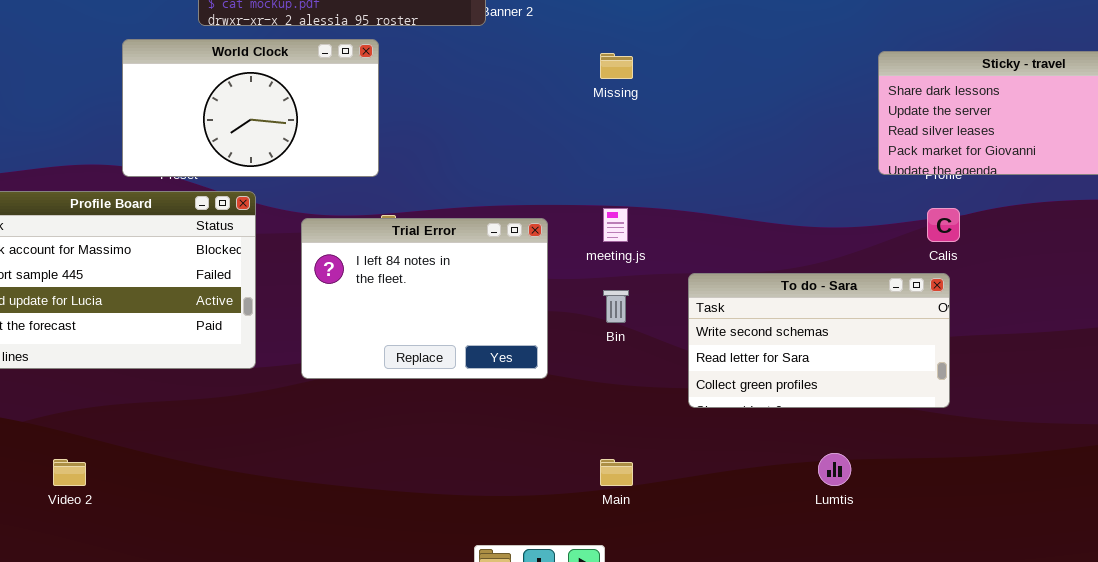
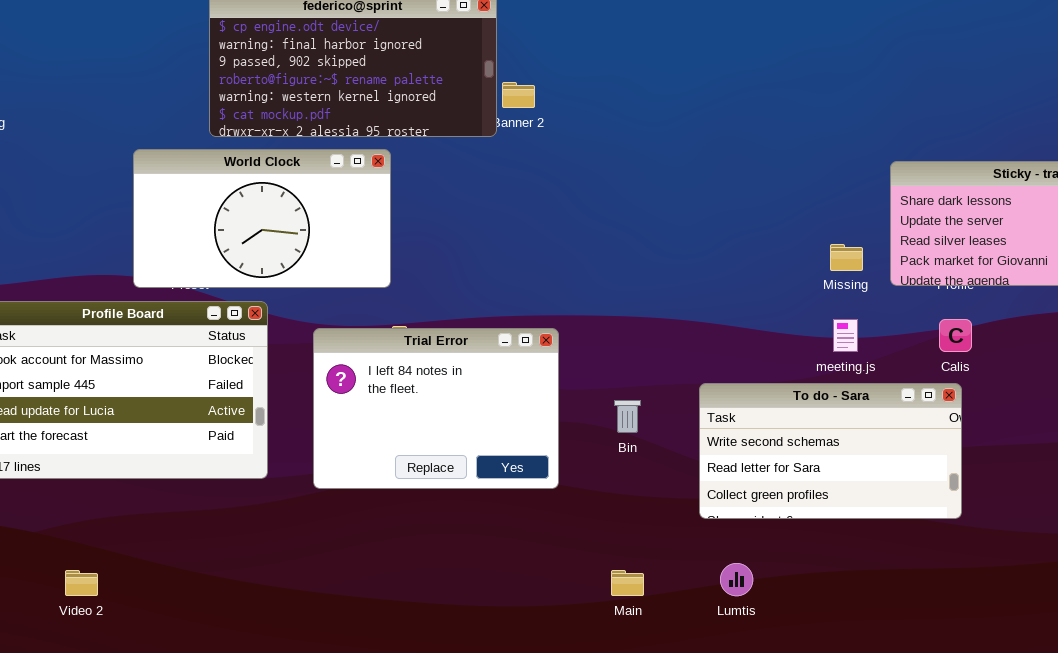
Missing: [600,53,633,79] -> [830,244,863,271], moved
meeting.js: [603,208,628,242] -> [833,319,858,352], moved
Lumtis: [818,453,851,486] -> [720,563,753,596], moved

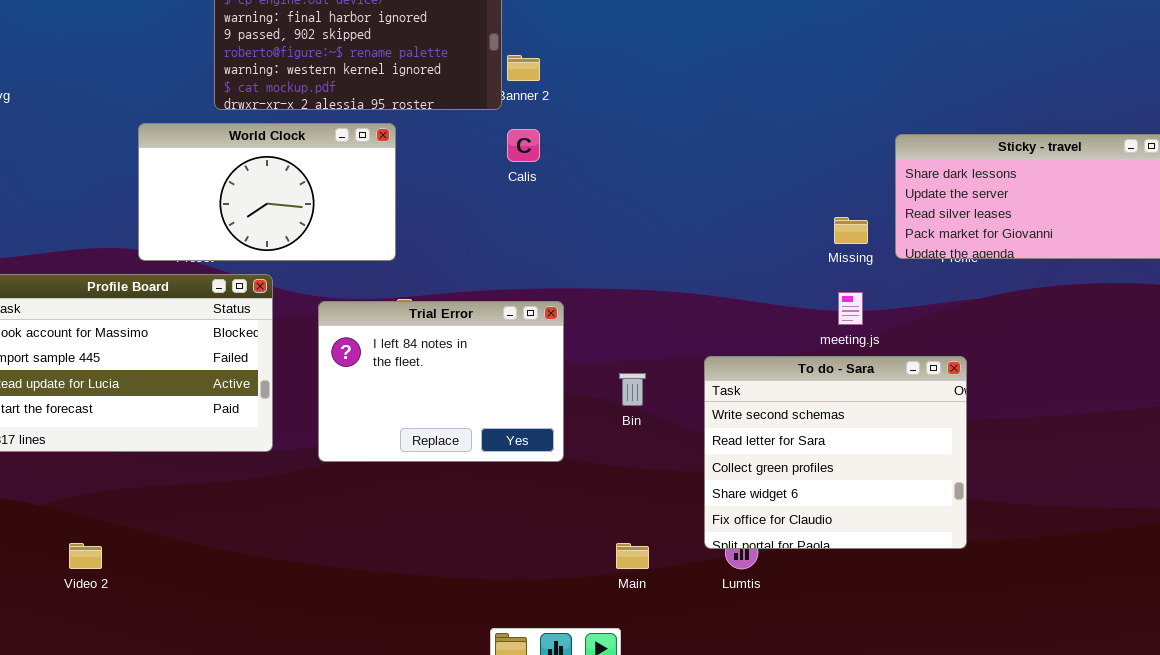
Calis: [939,319,972,352] -> [507,129,540,162], moved
To do - Sara: [699,383,962,519] -> [704,356,967,549], resized

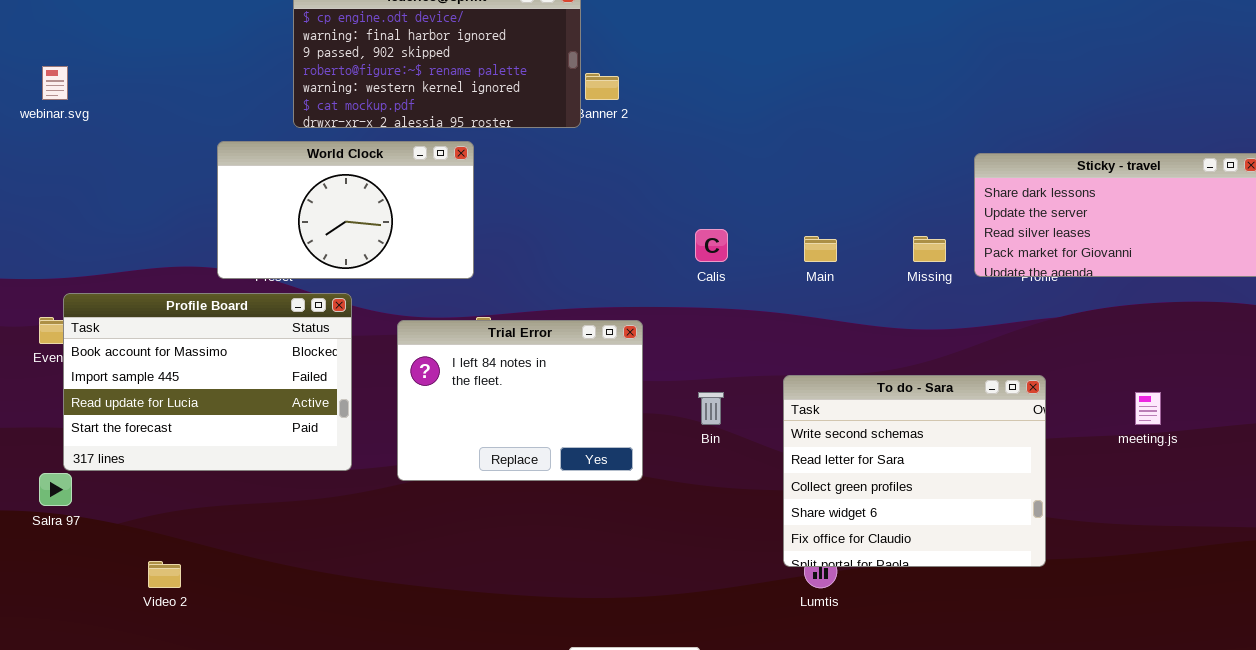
Calis: [507,129,540,162] -> [695,229,728,262], moved
meeting.js: [838,292,863,325] -> [1135,392,1161,425], moved
Main: [616,543,649,569] -> [804,236,837,262], moved

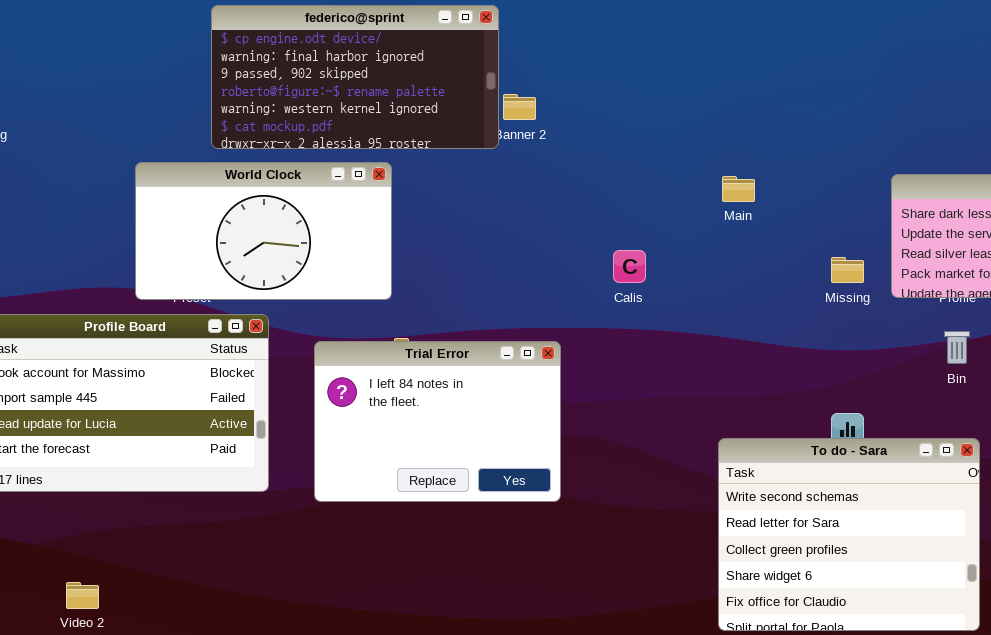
Main: [804,236,837,262] -> [722,176,755,202], moved
To do - Sara: [783,375,1046,567] -> [718,438,980,631], moved
Bin: [698,392,724,425] -> [944,331,970,364], moved

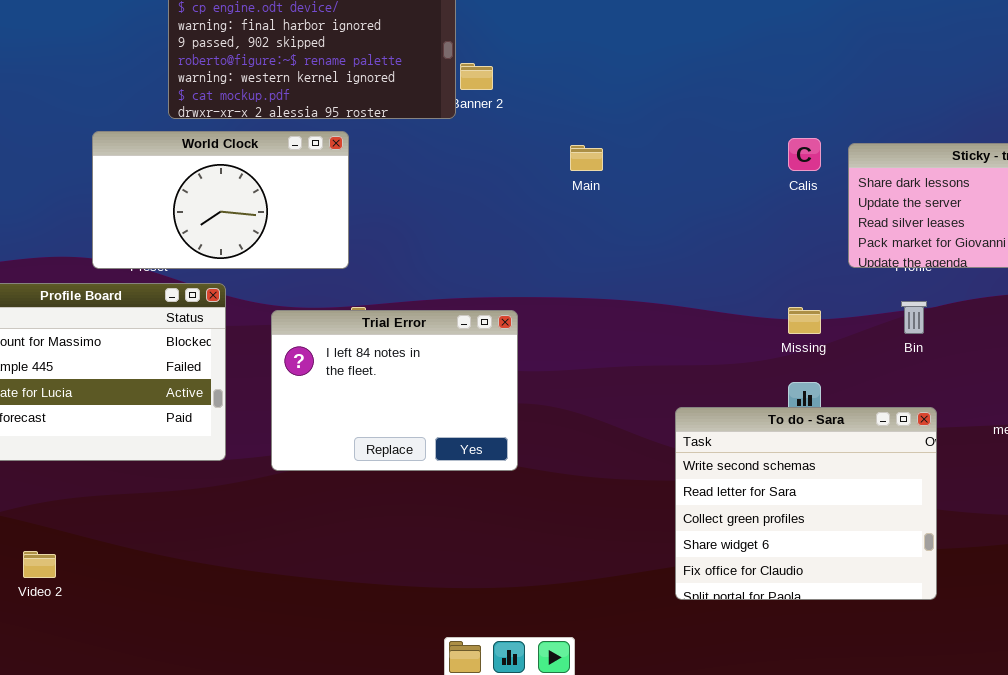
Main: [722,176,755,202] -> [570,145,603,171], moved
Calis: [613,250,646,283] -> [788,138,821,171], moved
Missing: [831,257,864,283] -> [788,307,821,334], moved

